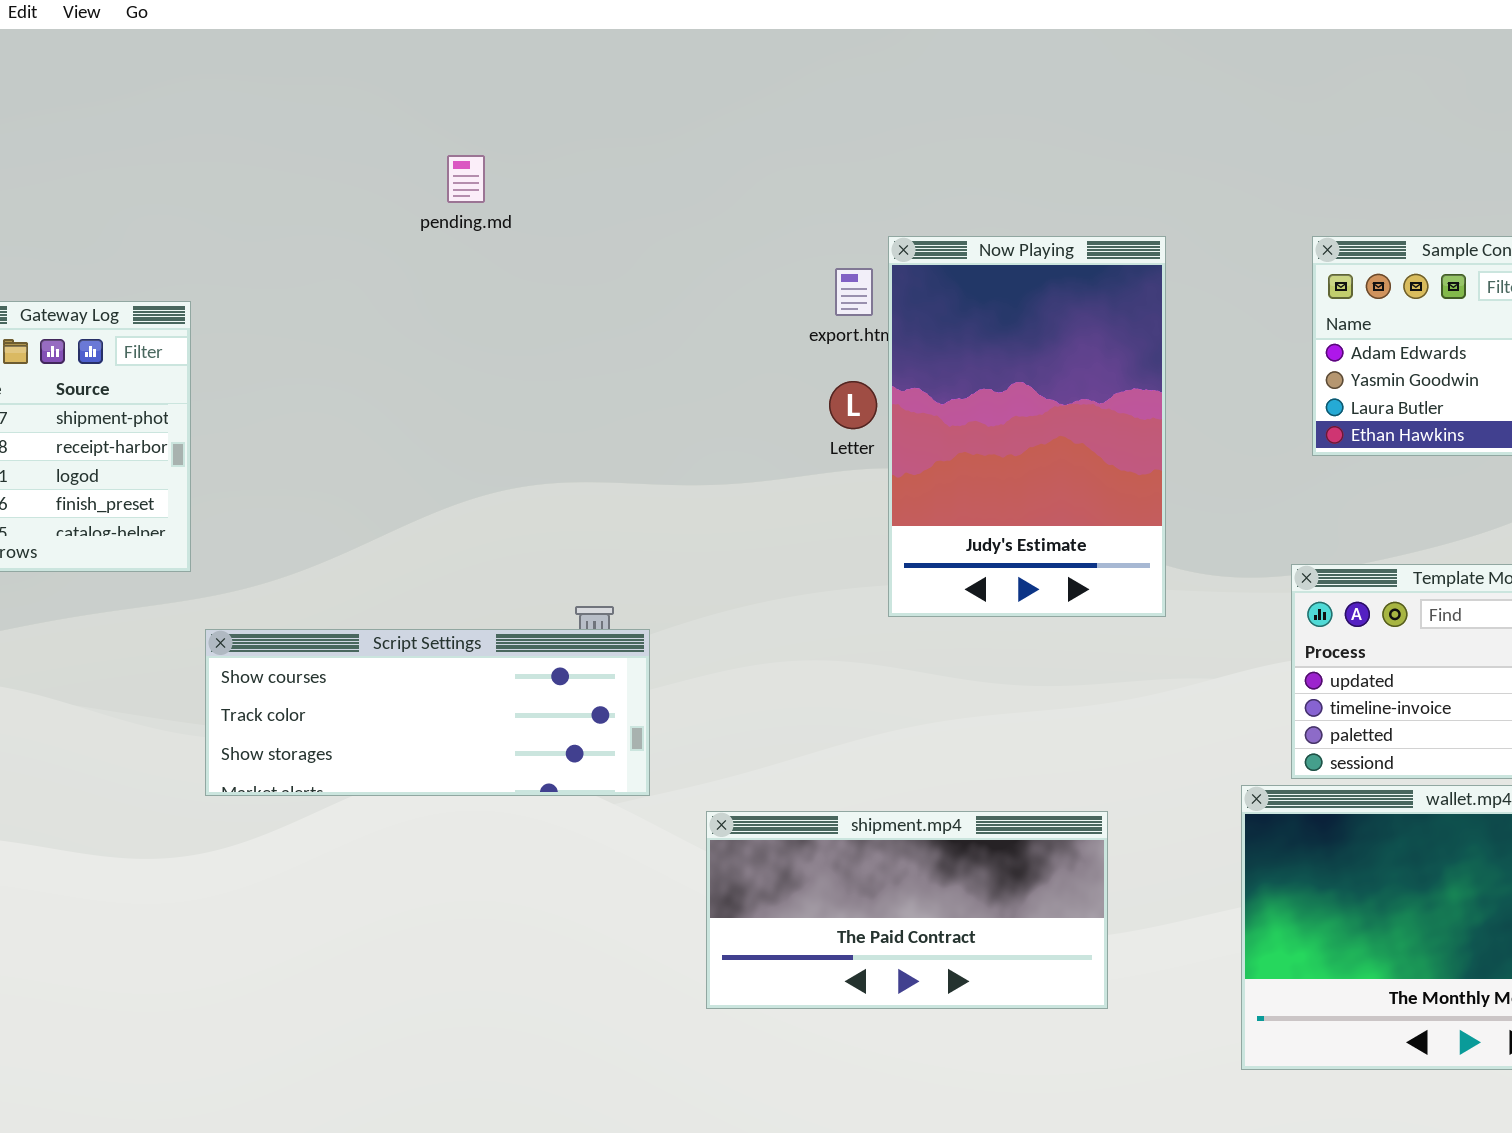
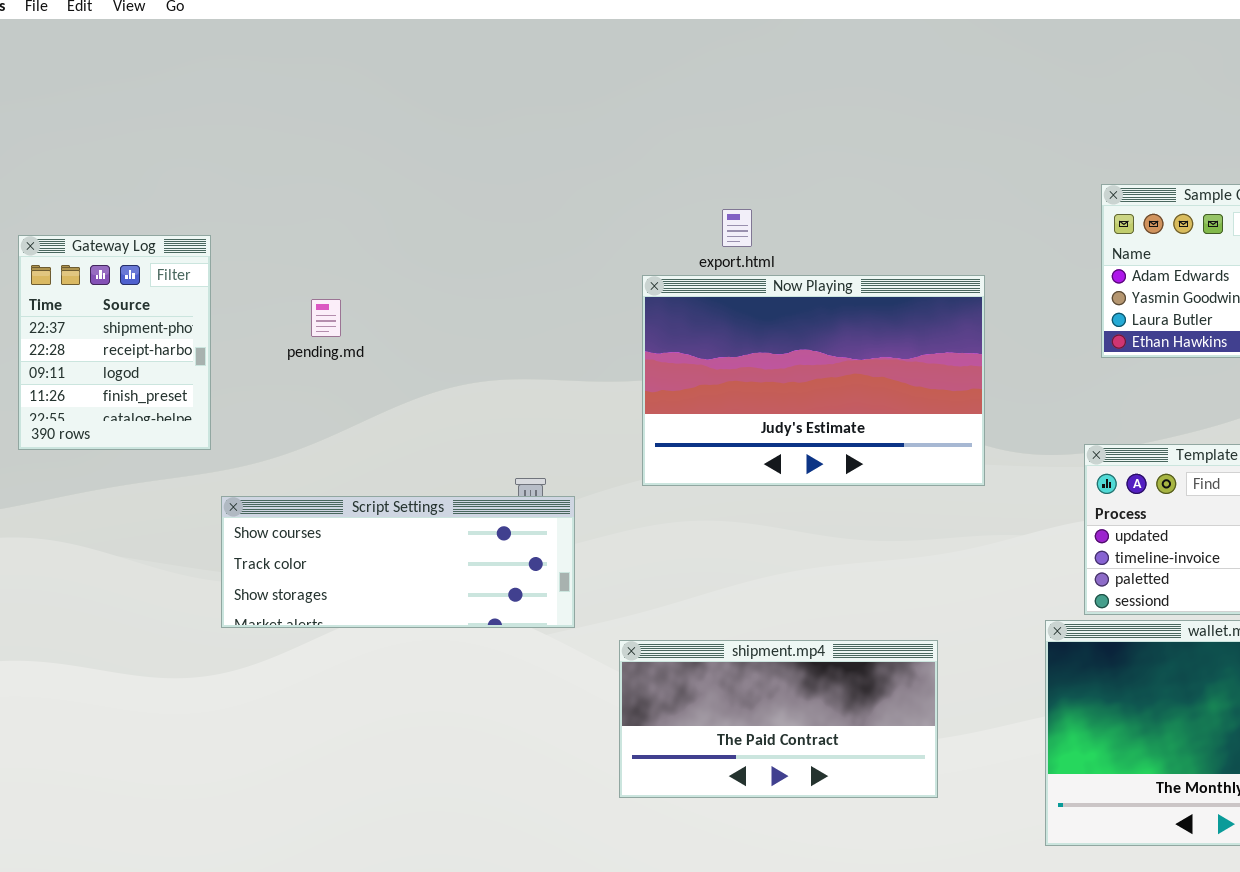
pending.md: [447,155,485,203] -> [311,299,341,337], moved
Now Playing: [888,236,1166,617] -> [642,275,985,486], resized

